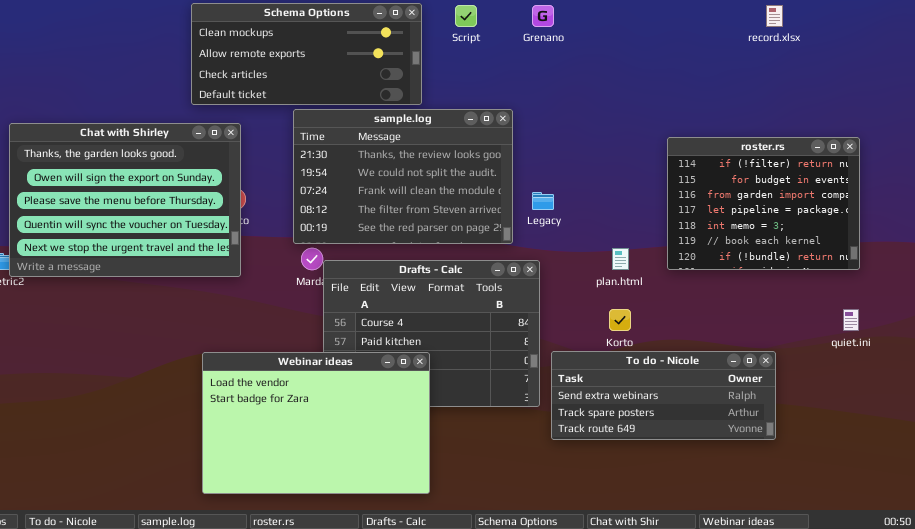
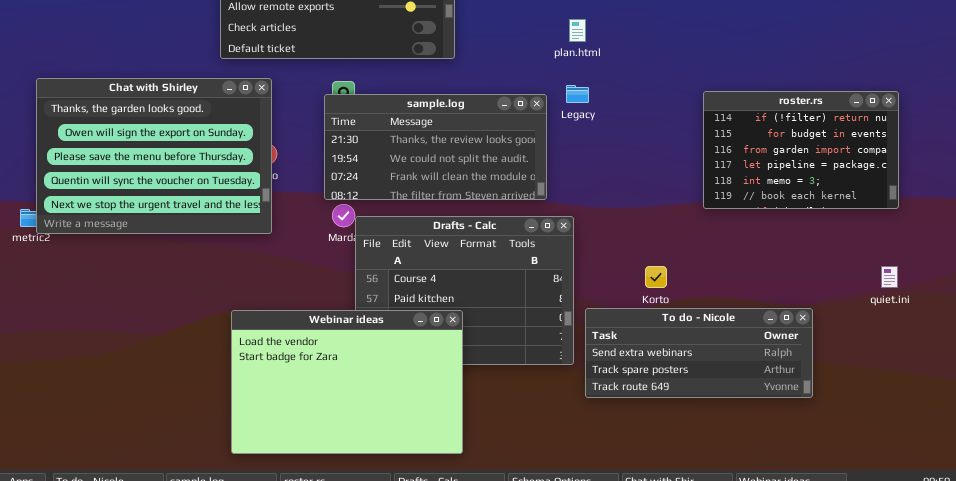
sample.log: [293,109,513,244] -> [324,94,547,200], resized
roster.rs: [667,137,860,270] -> [703,91,899,209], resized
Legacy: [532,192,554,210] -> [566,85,589,103], moved
plan.html: [612,248,629,270] -> [569,19,586,42], moved

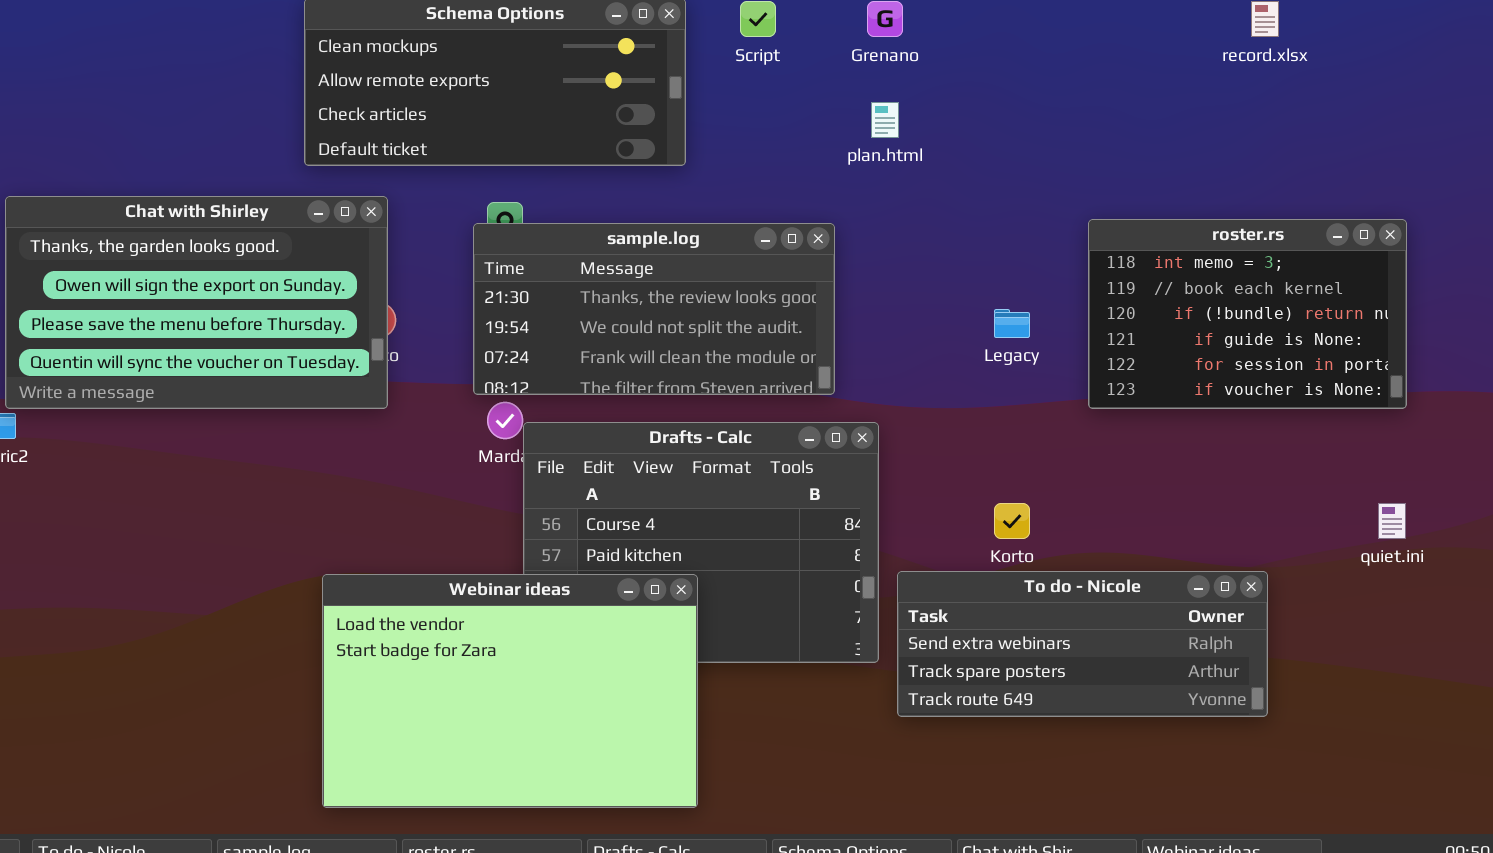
Chat with Shirley: [36,78,272,234] -> [5,196,388,409], resized
Legacy: [566,85,589,103] -> [994,309,1030,338], moved
roster.rs: [703,91,899,209] -> [1088,219,1407,409], scrolled down 4 rows

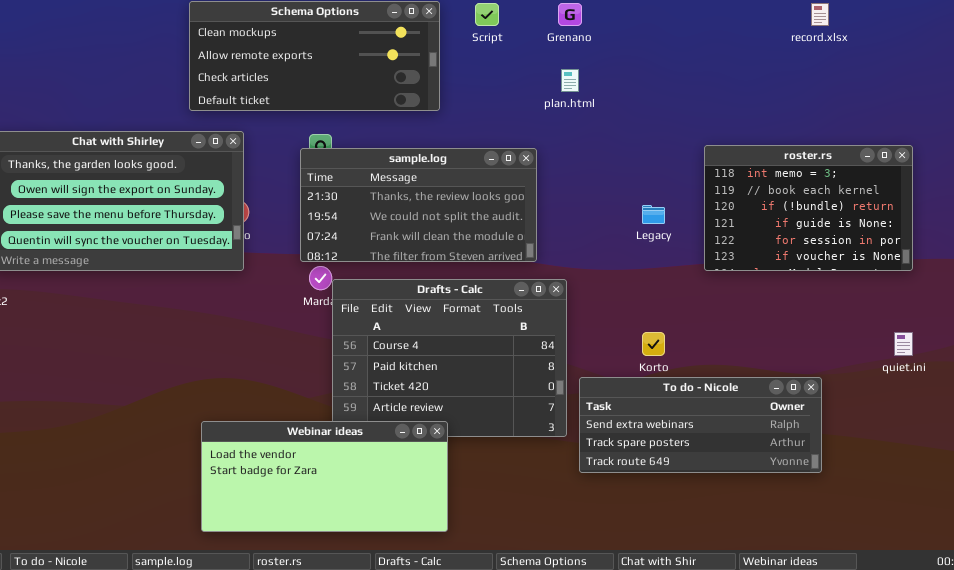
Webinar ideas: [322,574,698,808] -> [201,421,448,532], resized

